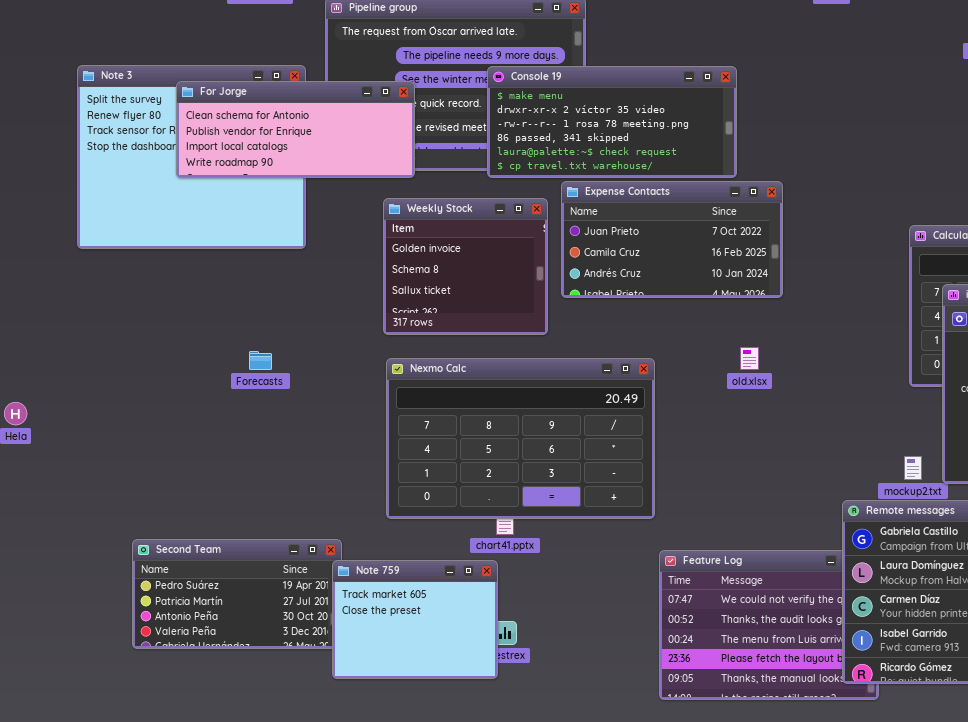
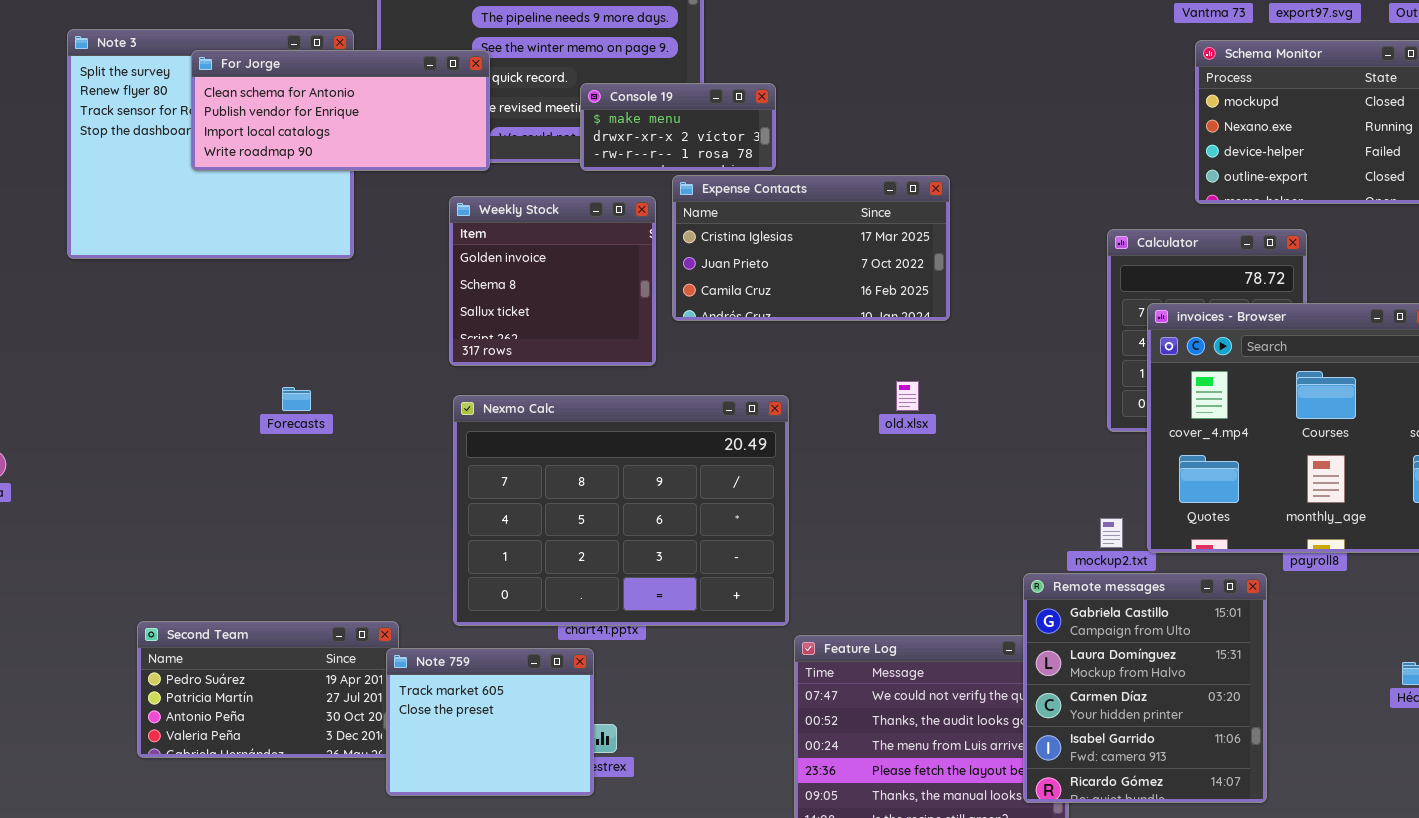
Console 19: [487,66,737,178] -> [580,83,776,171], resized
Expense Contacts: [561,181,783,298] -> [672,175,950,321], scrolled up 1 row
Nexmo Calc: [386,358,655,519] -> [453,395,789,626], resized

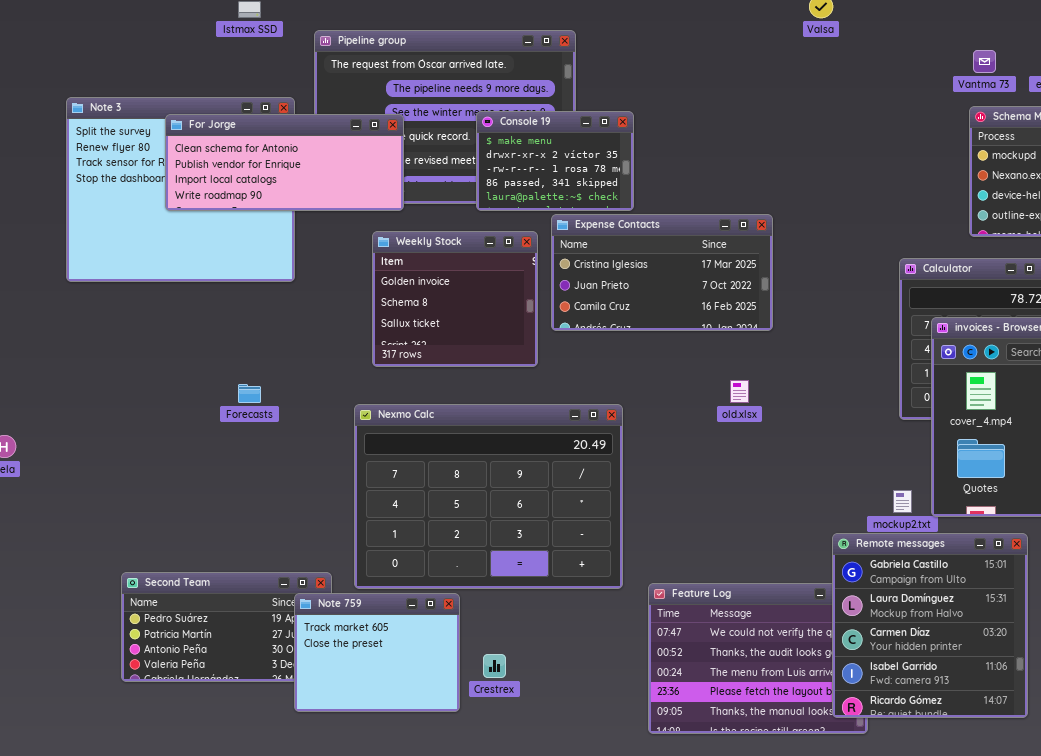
Console 19: [580,83,776,171] -> [476,111,634,211], resized
Nexmo Calc: [453,395,789,626] -> [354,404,623,589], moved
Note 759: [386,648,594,796] -> [294,593,460,712], moved

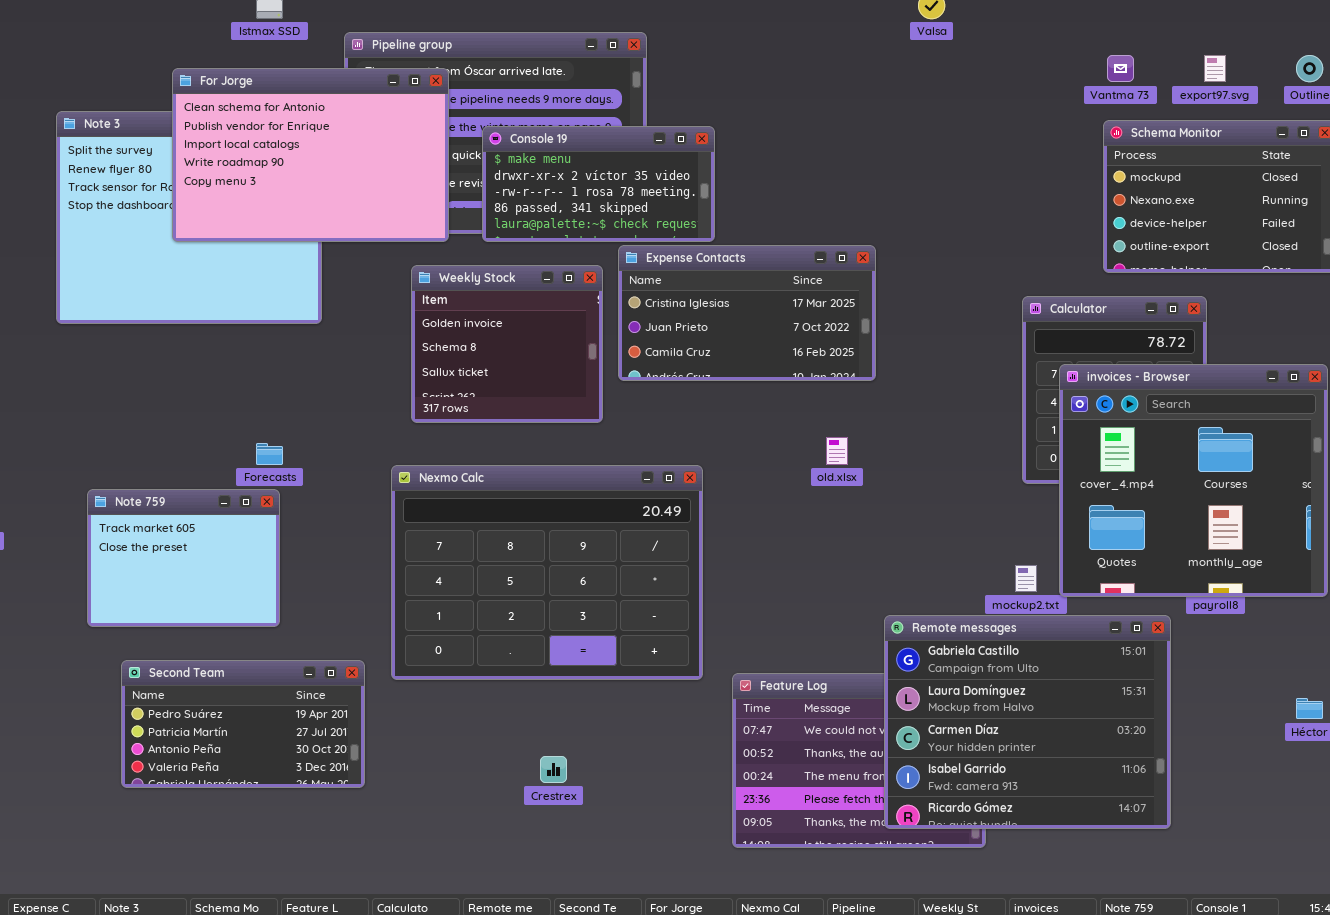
Console 19: [476,111,634,211] -> [482,126,715,242], resized
For Jorge: [165,114,404,211] -> [172,68,449,242], resized
Remote messages: [832,533,1028,718] -> [884,615,1171,829], resized
Note 759: [294,593,460,712] -> [87,489,280,627], moved

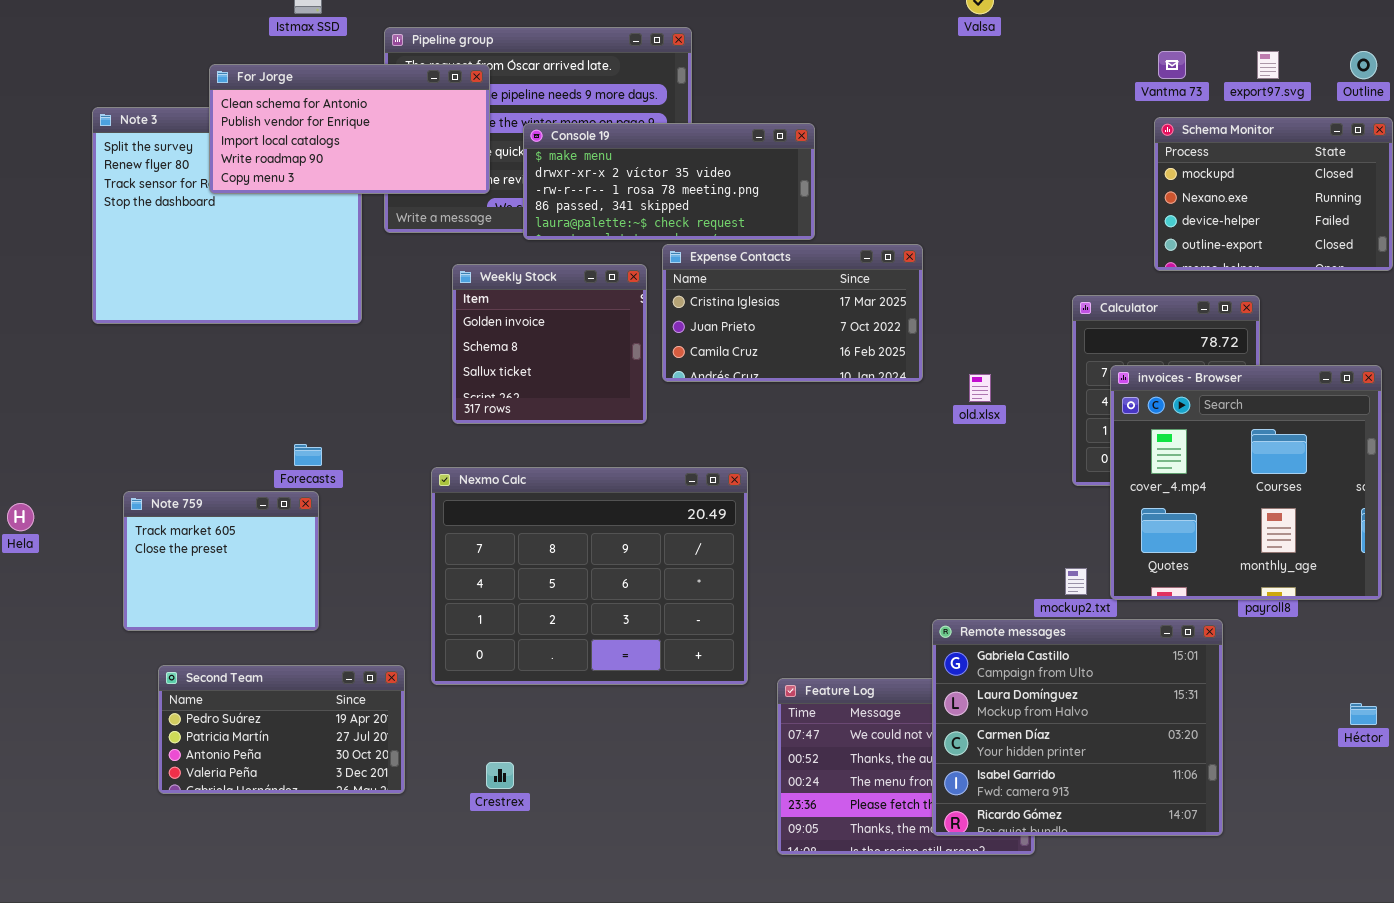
For Jorge: [172,68,449,242] -> [209,64,490,194], resized
Console 19: [482,126,715,242] -> [523,123,815,240], resized
old.xlsx: [826,437,848,465] -> [969,374,991,402], moved
Crestrex: [540,756,567,783] -> [486,762,514,789], moved

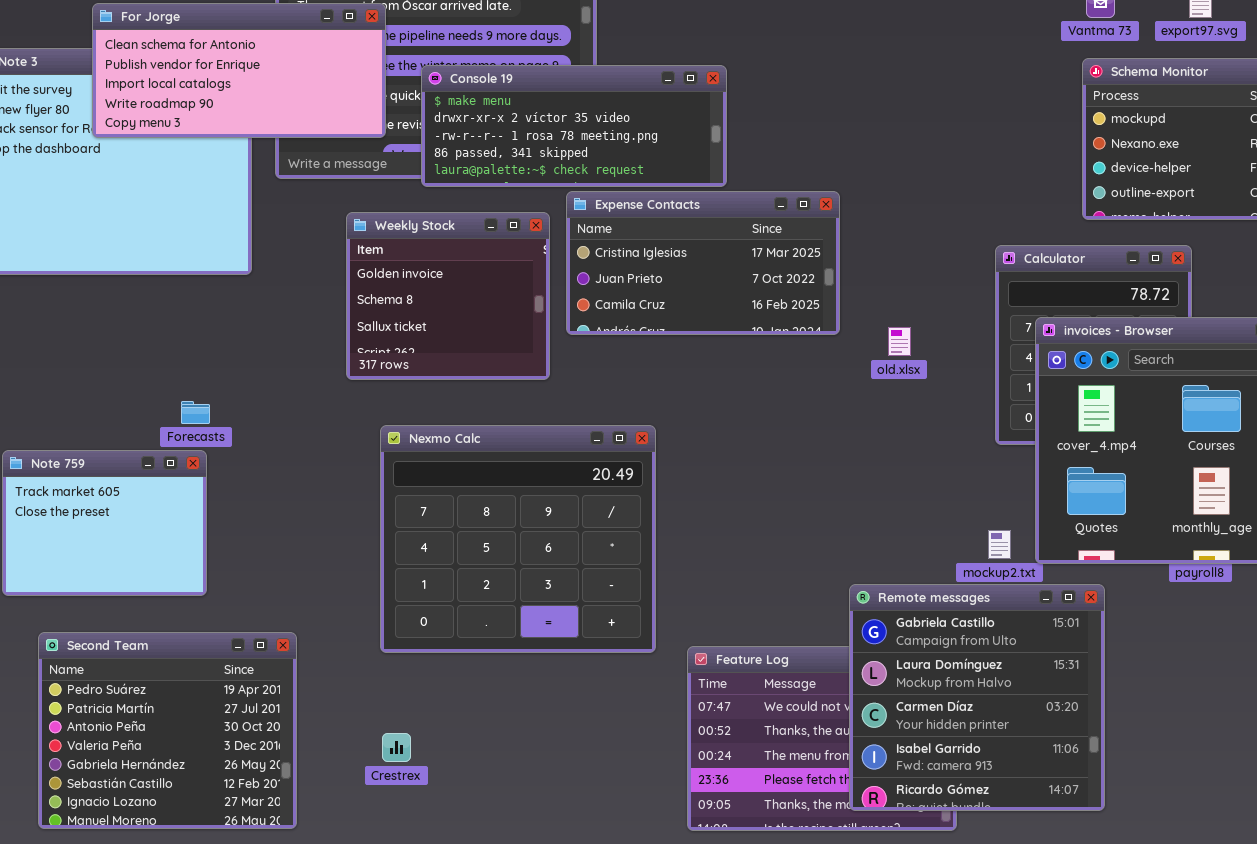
Nexmo Calc: [431,467,748,685] -> [380,425,656,653], resized
Remote messages: [932,619,1223,836] -> [849,584,1105,811], resized
Second Team: [158,665,405,794] -> [38,632,297,829], resized

